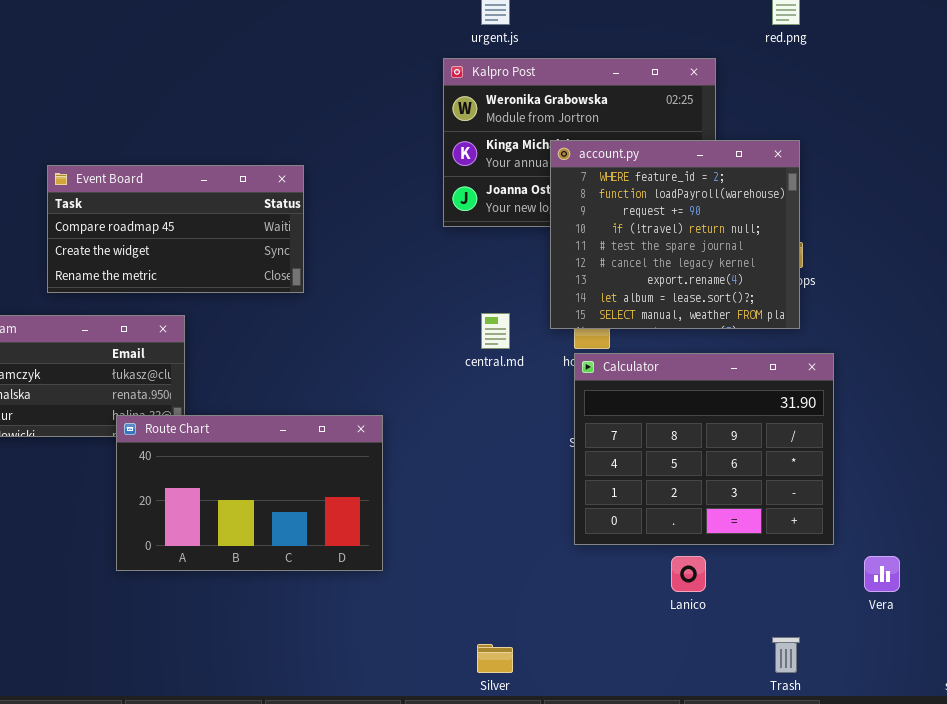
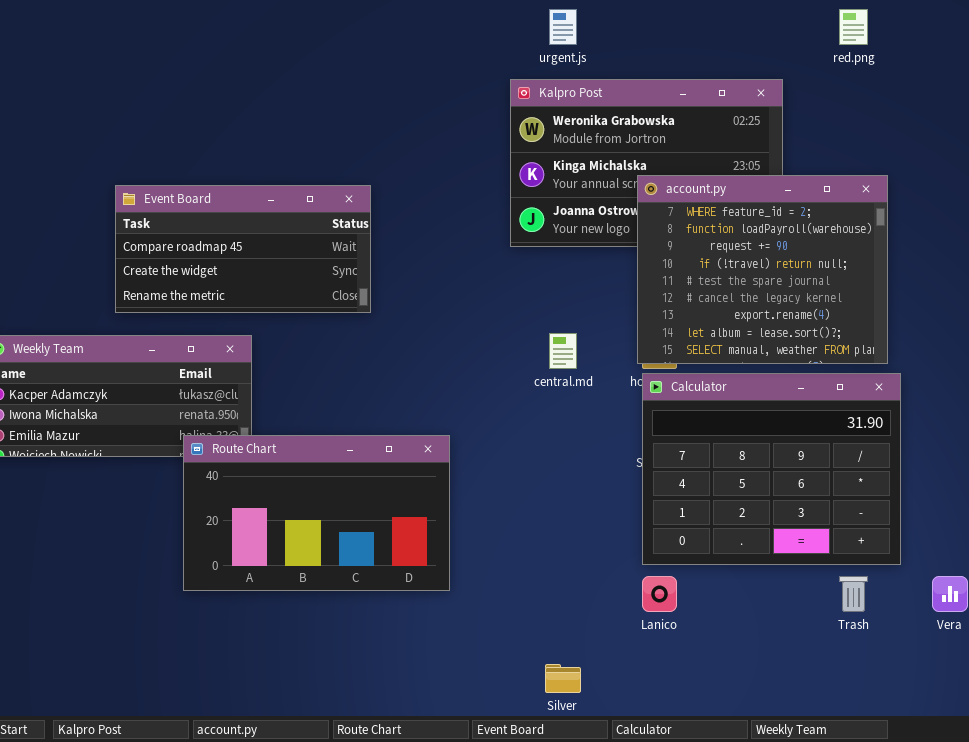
account.py: [550,140,800,329] -> [637,175,888,364], moved
Lanico: [671,556,706,592] -> [642,576,677,612], moved
Trash: [772,637,800,673] -> [839,576,868,612], moved

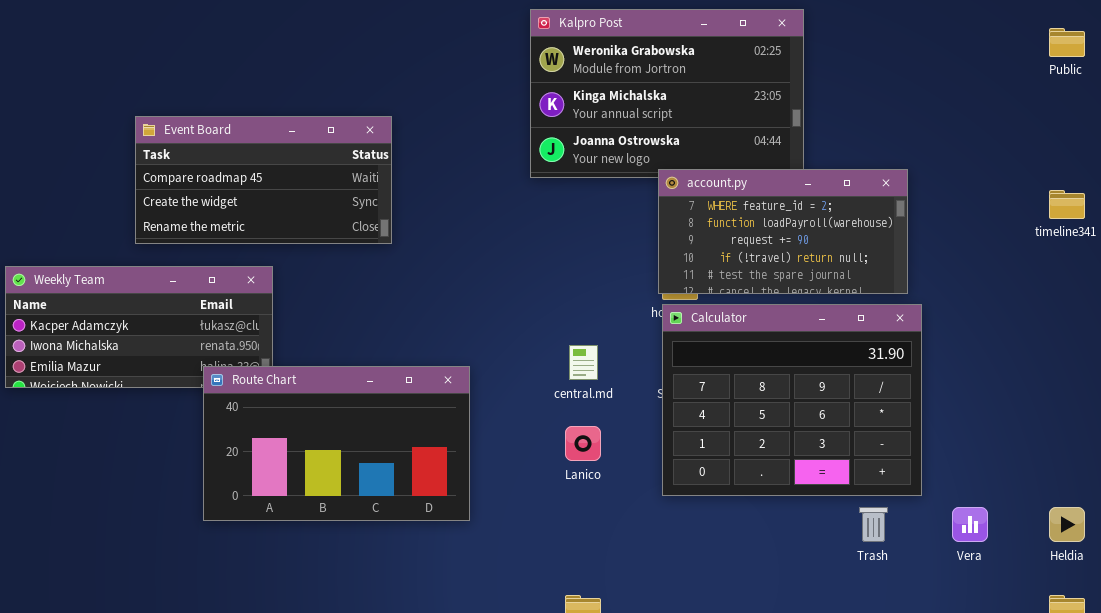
account.py: [637,175,888,364] -> [658,169,908,294], resized
central.md: [549,333,577,369] -> [569,345,598,380], moved
Lanico: [642,576,677,612] -> [565,426,601,461], moved

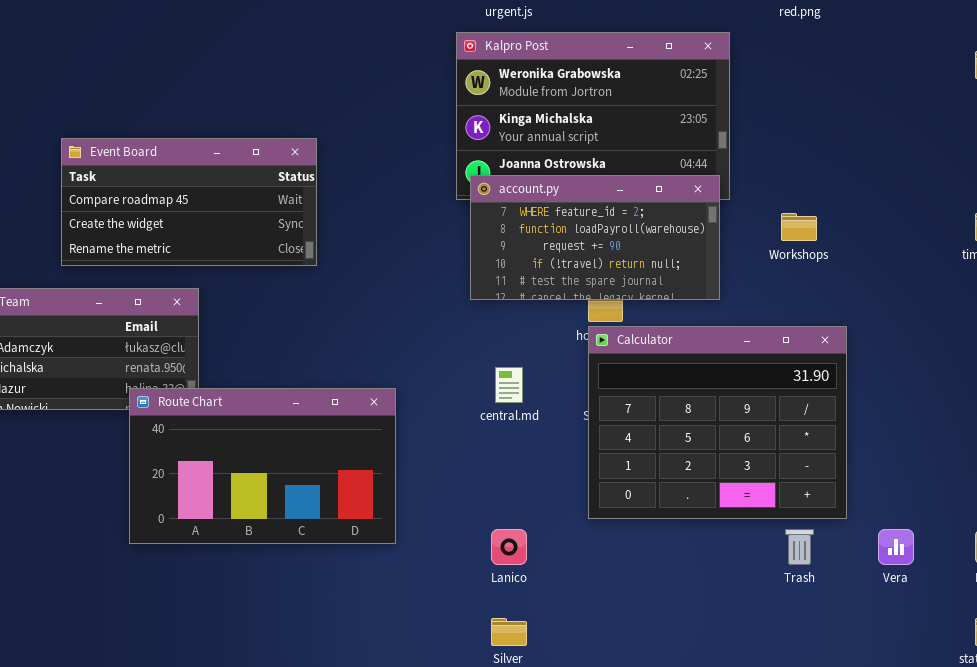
account.py: [658,169,908,294] -> [470,175,720,300], moved
Lanico: [565,426,601,461] -> [491,529,527,565], moved

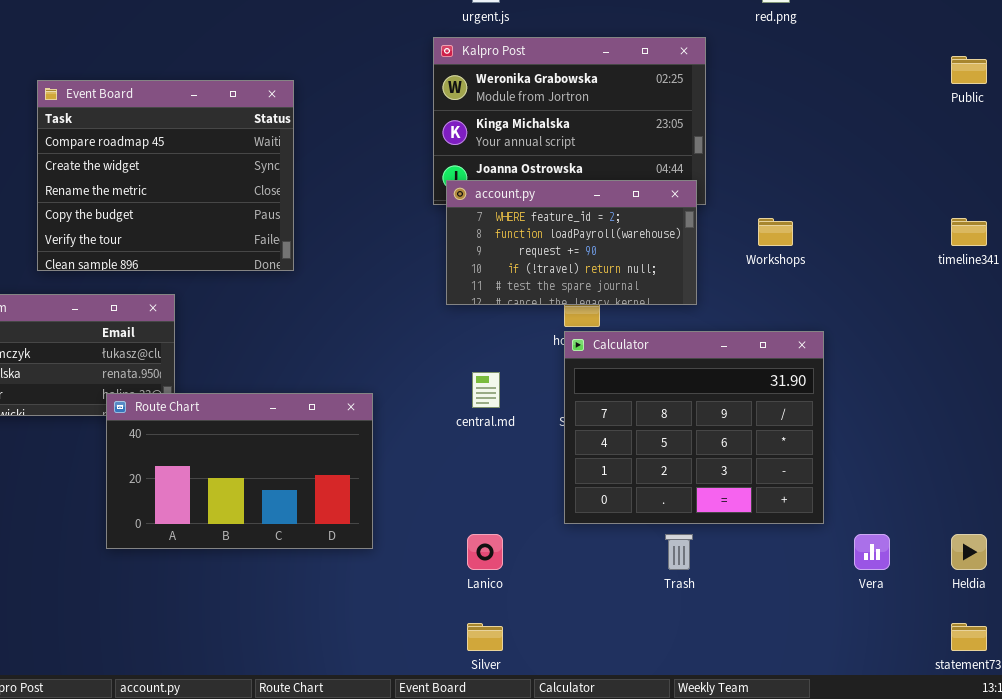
Event Board: [61,138,317,266] -> [37,80,294,271], resized
Trash: [785,529,814,565] -> [665,534,693,570], moved

